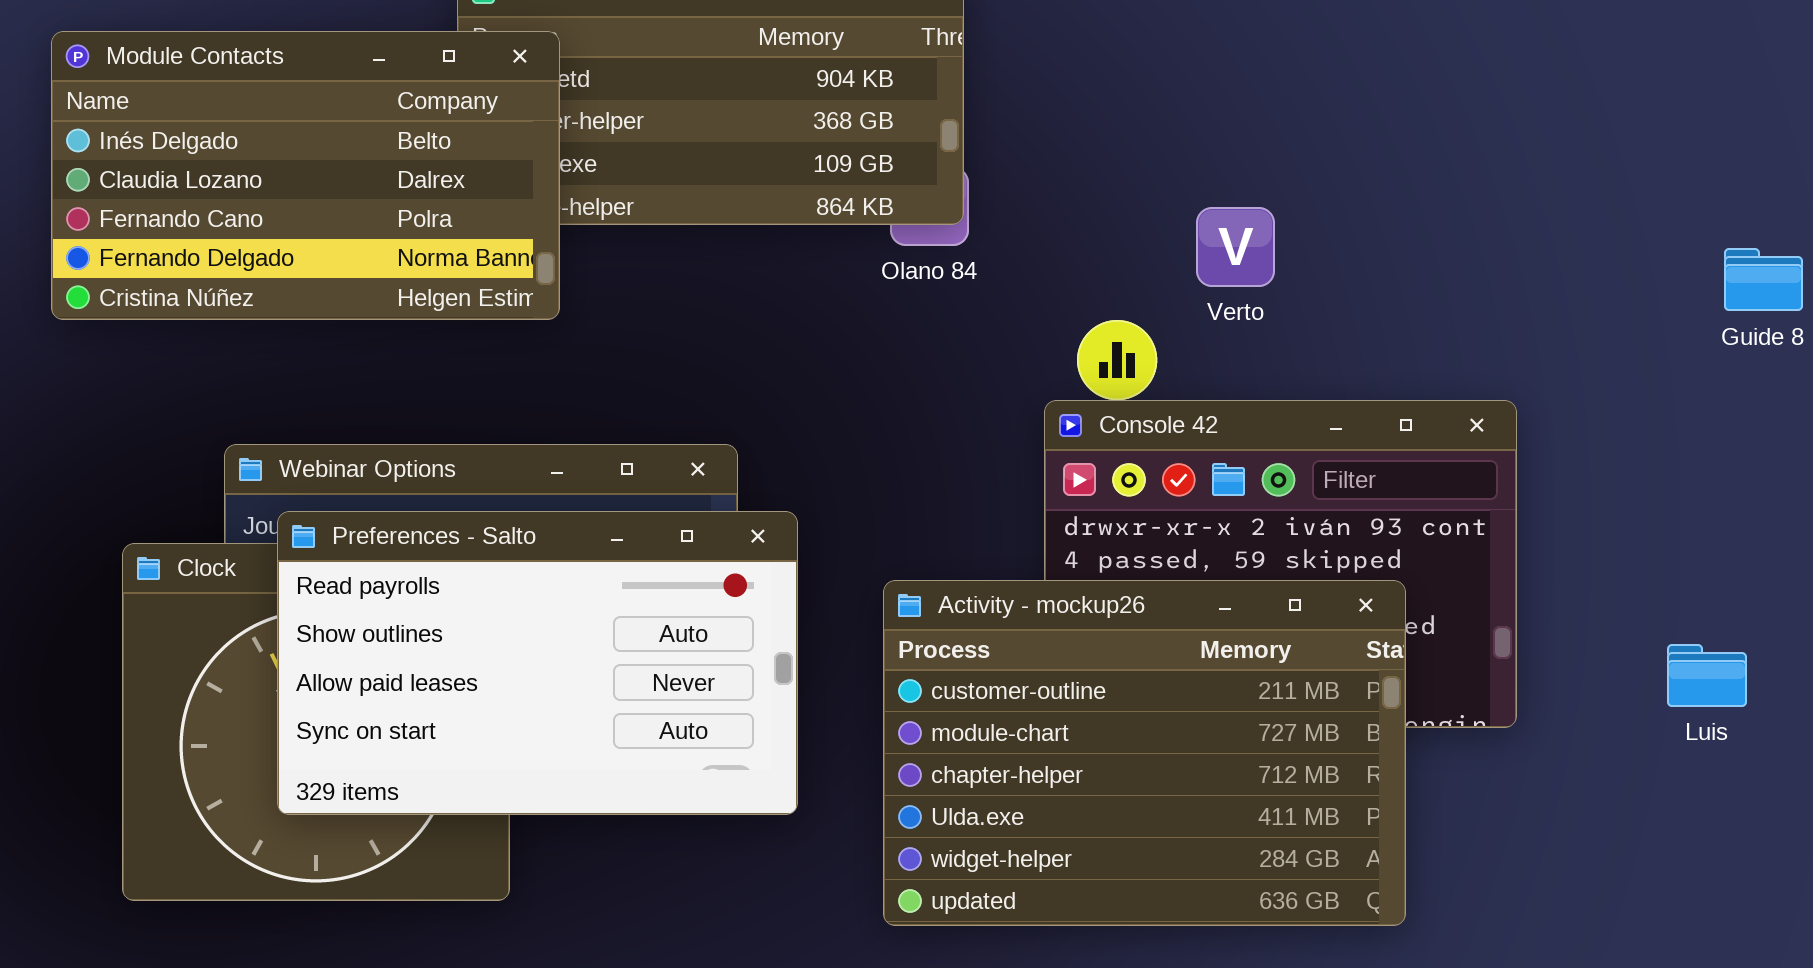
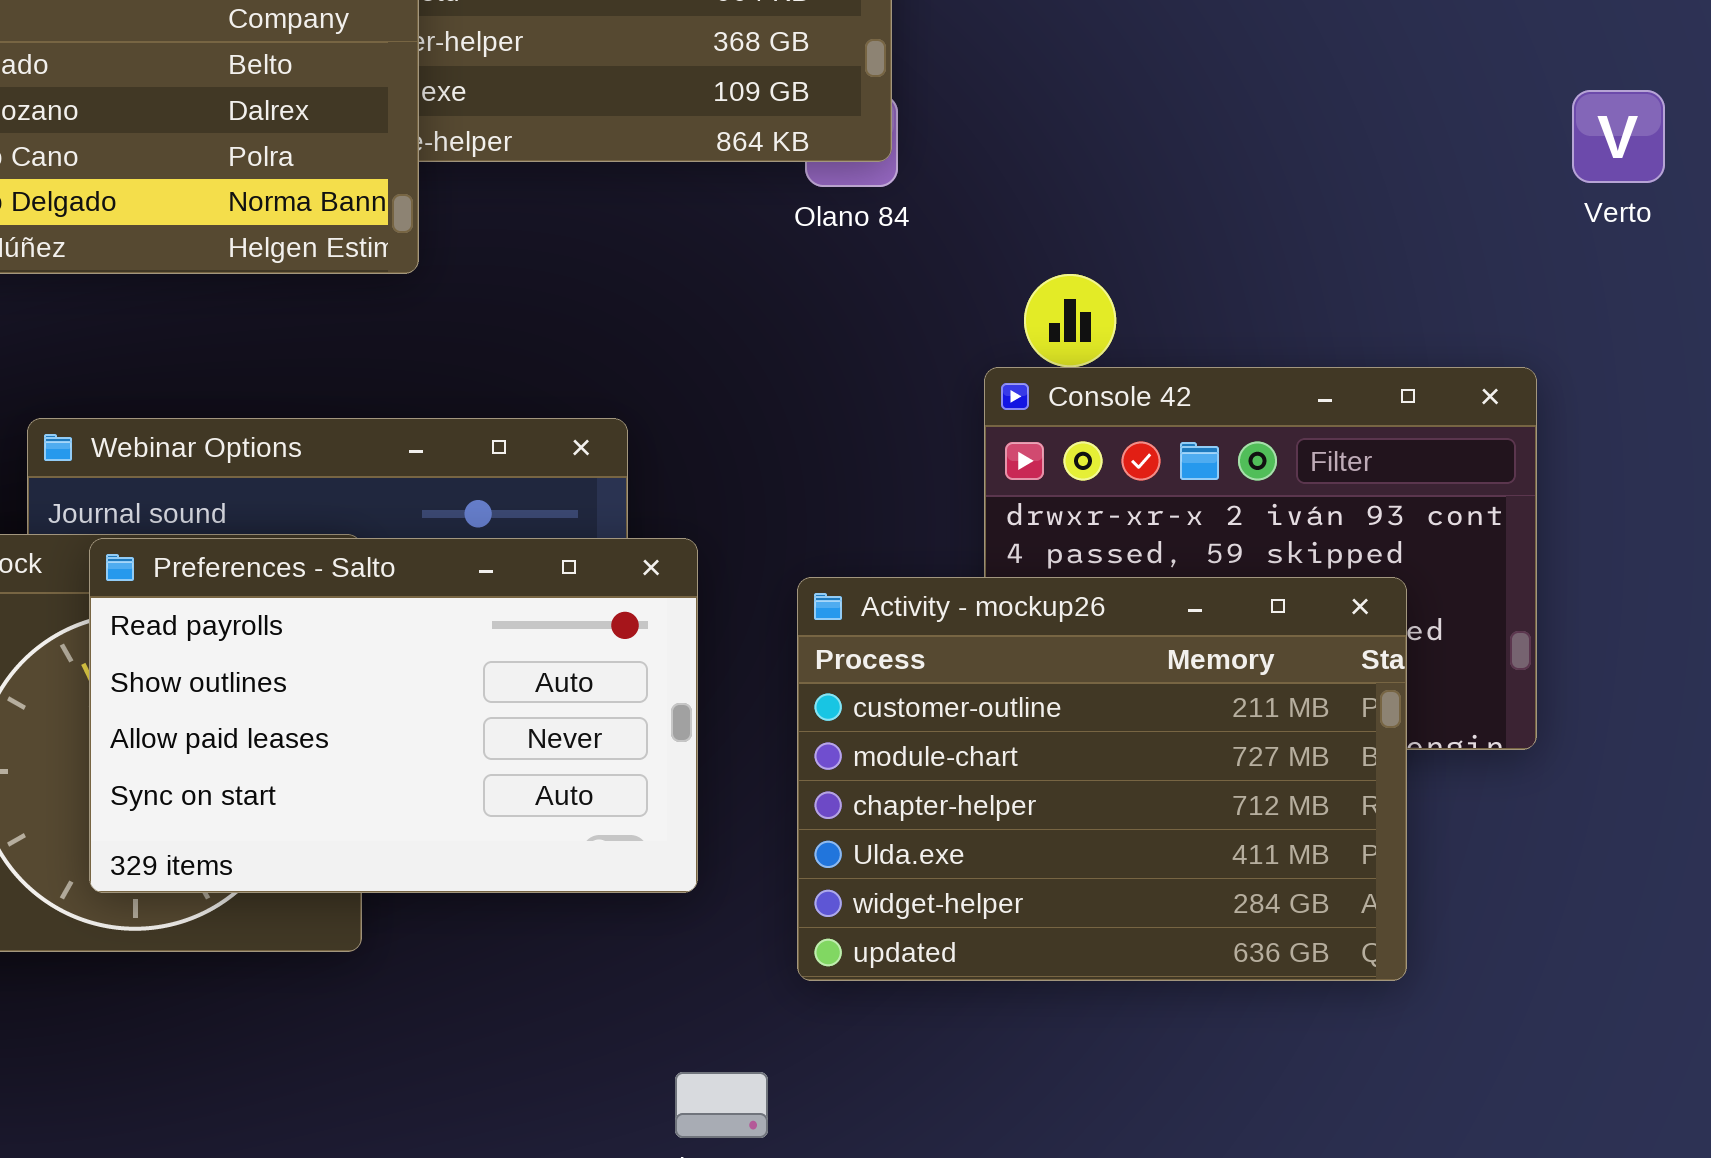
Verto: [1196,207,1275,287] -> [1572,90,1665,183], moved
Preferences - Salto: [277,511,798,815] -> [89,538,698,893], moved

